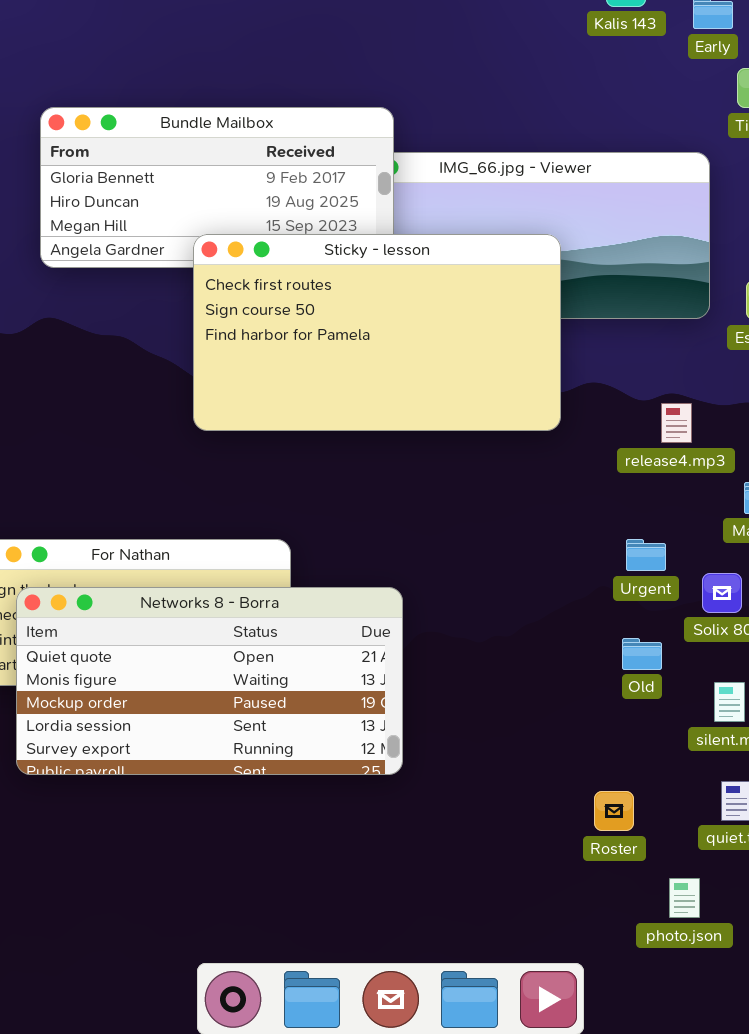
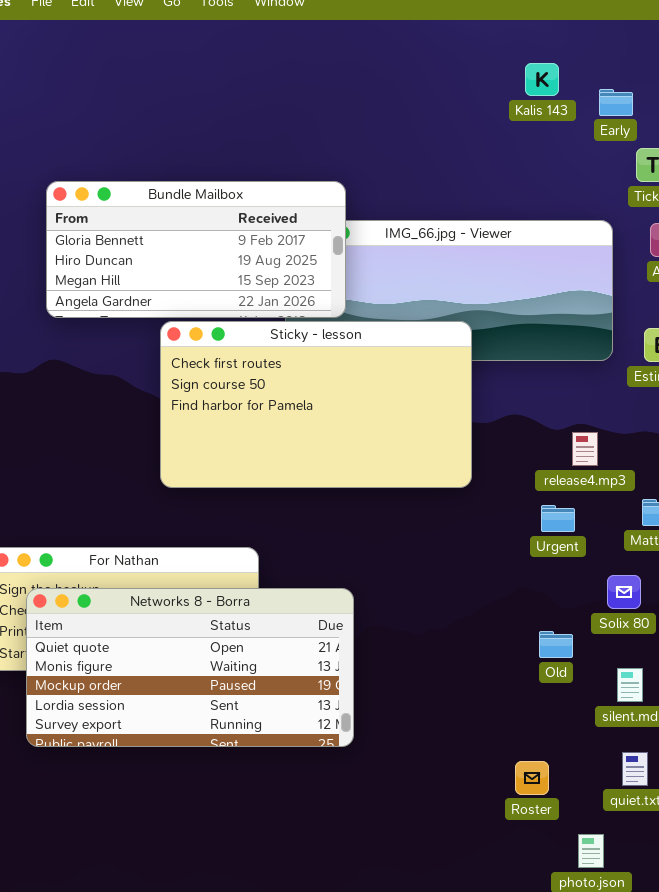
Sticky - lesson: [193,234,561,431] -> [160,321,472,488], moved
Urgent: [626,539,666,571] -> [541,505,575,532], moved

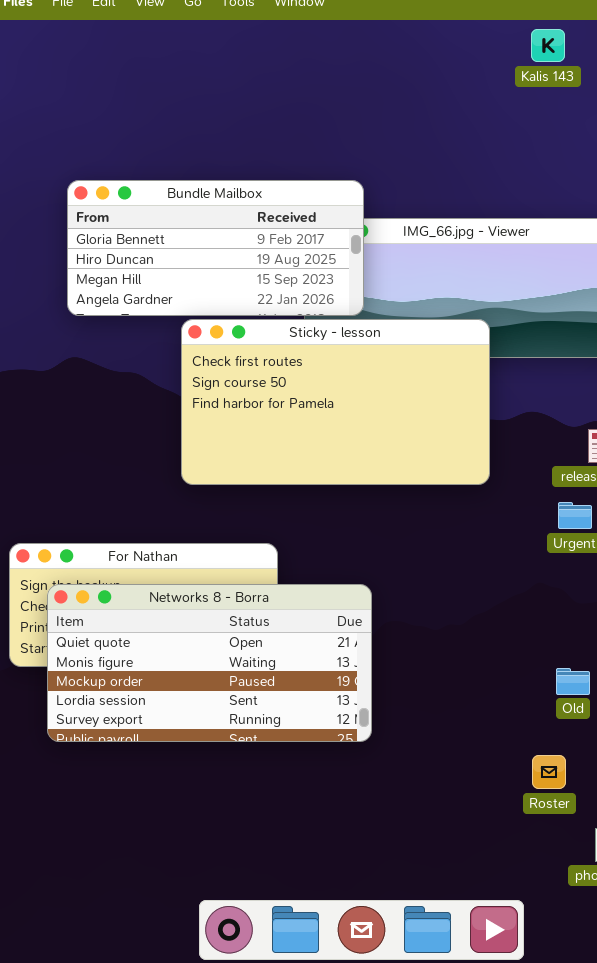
Kalis 143: [525,63,559,96] -> [531,29,565,62], moved
Old: [539,631,573,658] -> [556,668,590,695], moved

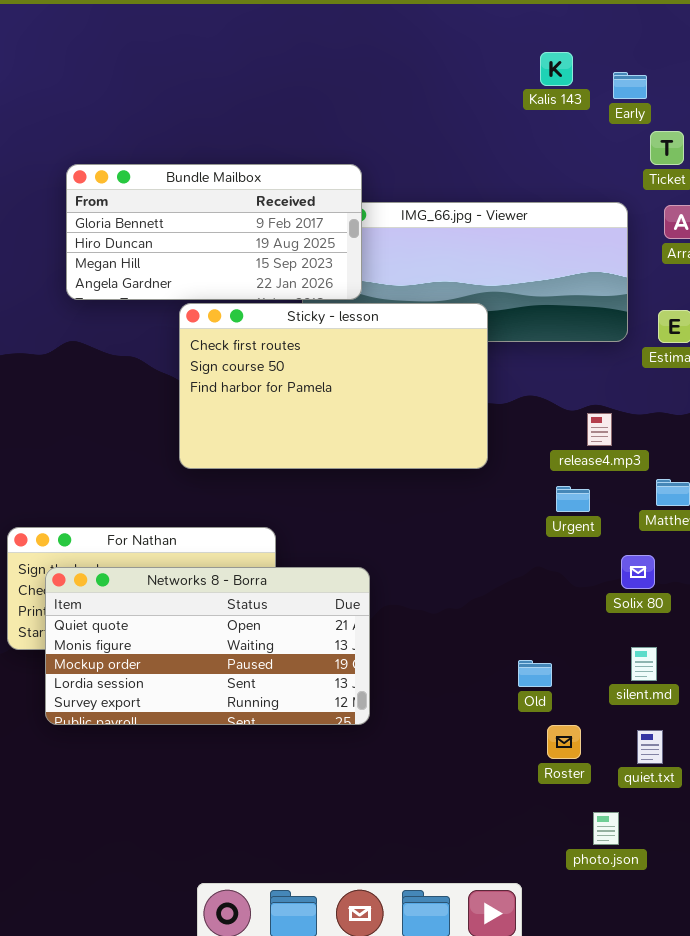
Kalis 143: [531,29,565,62] -> [540,52,573,86], moved
Old: [556,668,590,695] -> [518,660,552,687], moved
Roster: [532,755,566,789] -> [547,725,581,759], moved

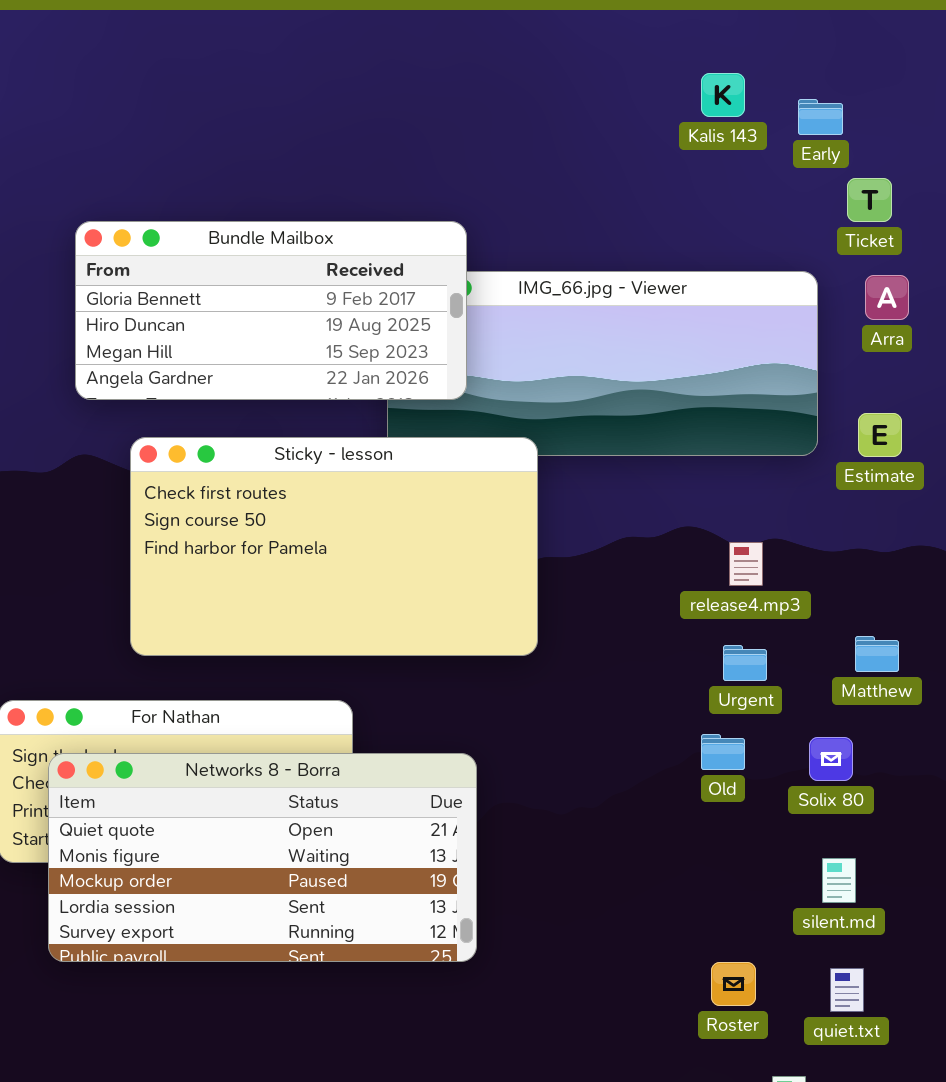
Sticky - lesson: [179,303,488,469] -> [130,437,538,656], moved
release4.mp3: [587,413,612,446] -> [729,542,763,586], moved
Old: [518,660,552,687] -> [701,734,745,770], moved

